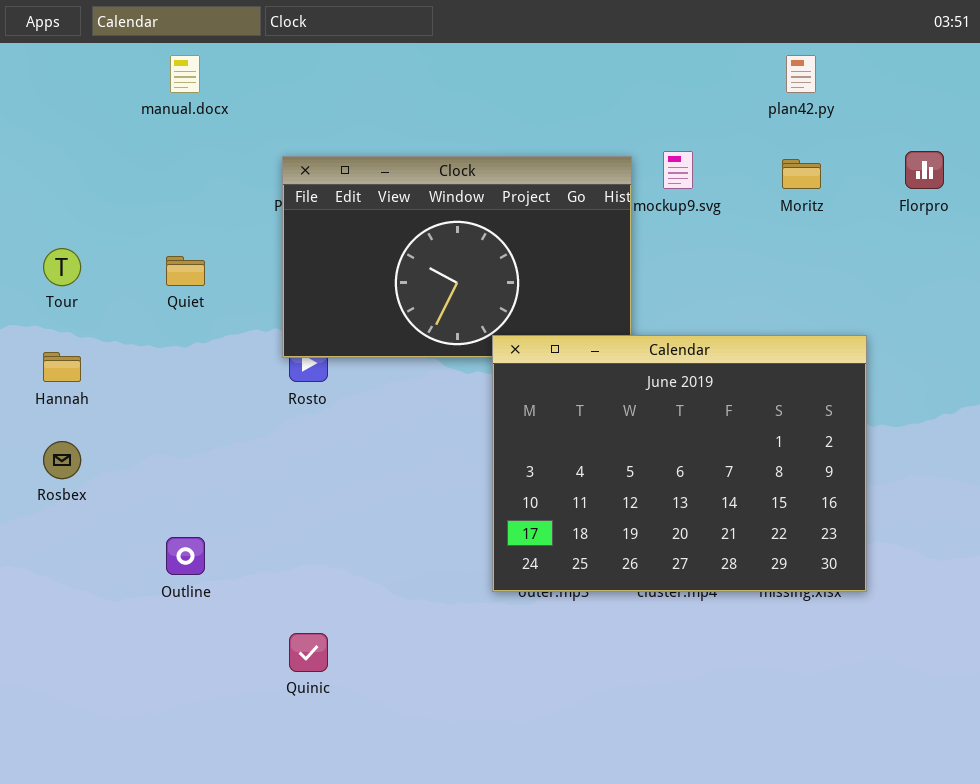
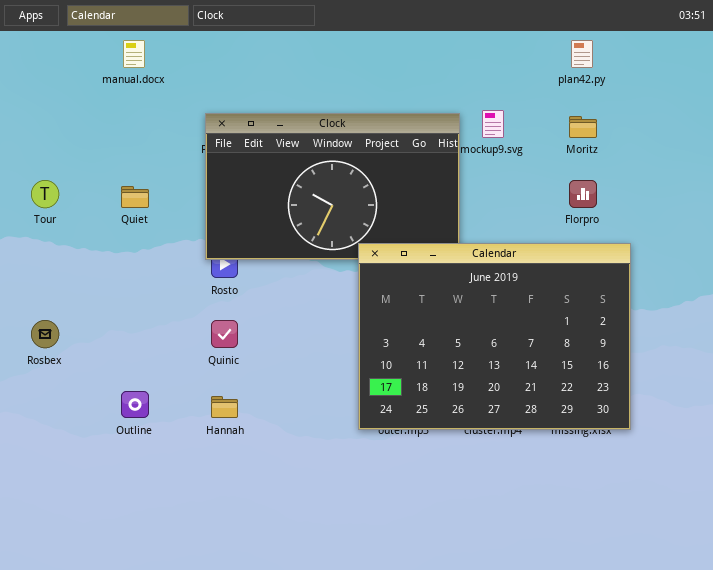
Florpro: [905,151,944,189] -> [569,180,597,208], moved
Hannah: [43,352,81,382] -> [211,396,238,418], moved
Quinic: [289,633,328,672] -> [211,320,238,348], moved

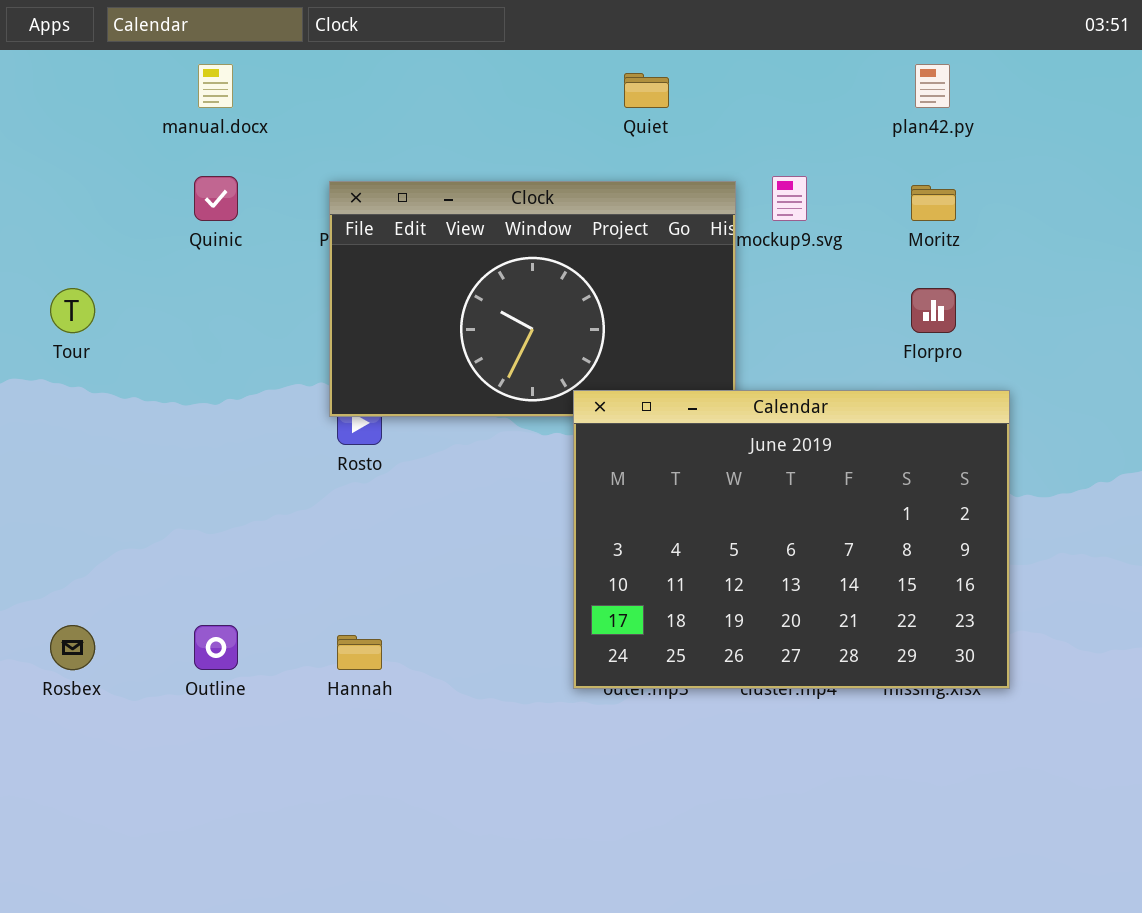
Quiet: [121,186,149,208] -> [624,73,669,108], moved
Rosbex: [31,320,59,348] -> [50,625,95,670], moved
Quinic: [211,320,238,348] -> [194,176,238,221], moved

